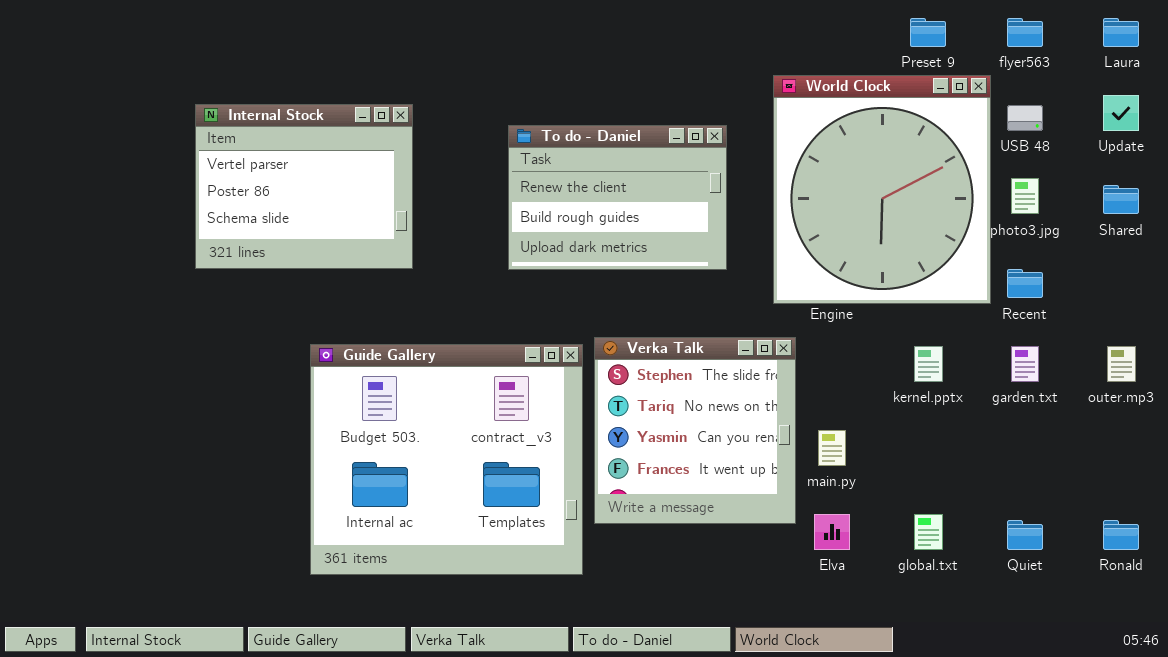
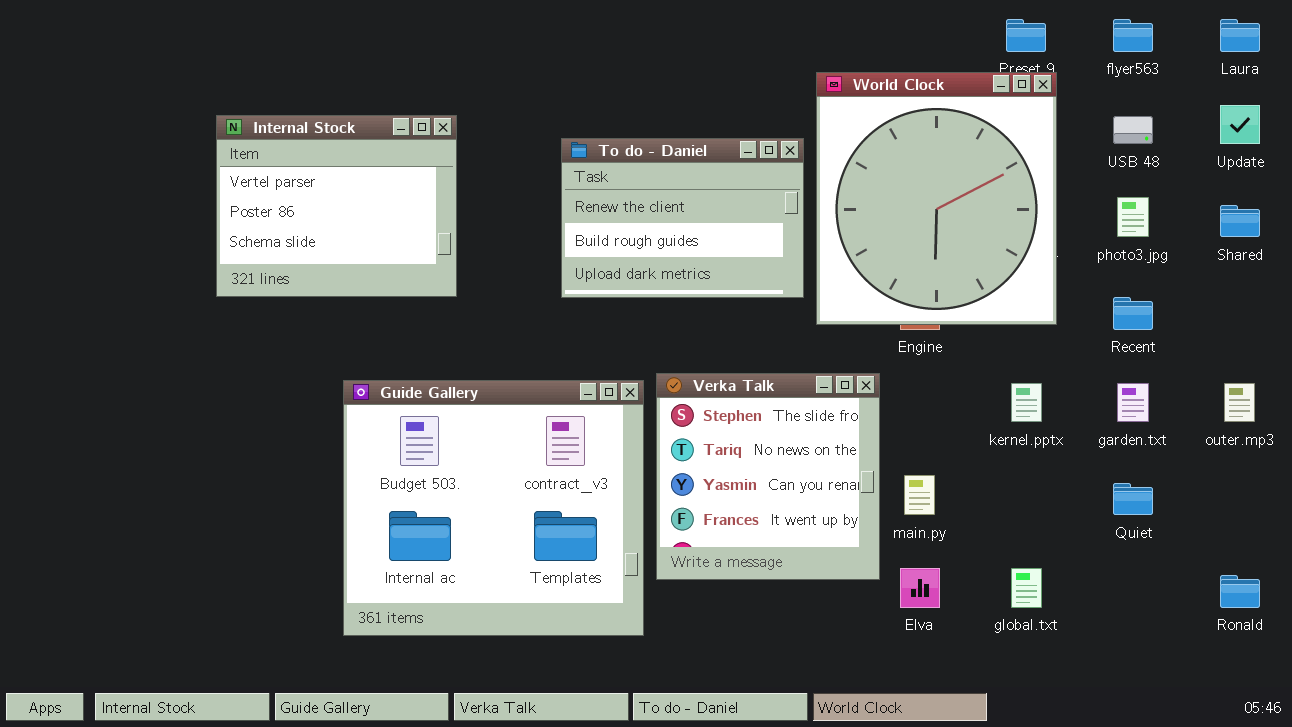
World Clock: [773,75,991,304] -> [816,72,1057,325], moved
Quiet: [1007,520,1043,550] -> [1113,483,1153,515], moved

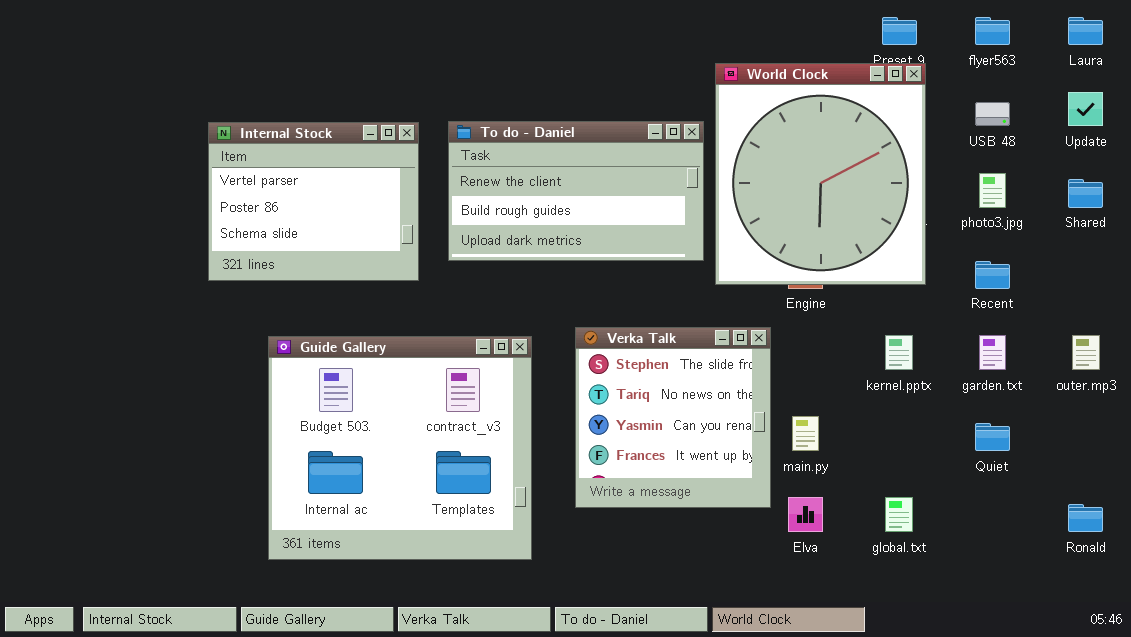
Internal Stock: [216,115,457,297] -> [208,122,419,281], moved
To do - Daniel: [561,138,804,298] -> [448,121,704,261], resized
Guide Gallery: [343,380,644,636] -> [268,336,532,560], moved

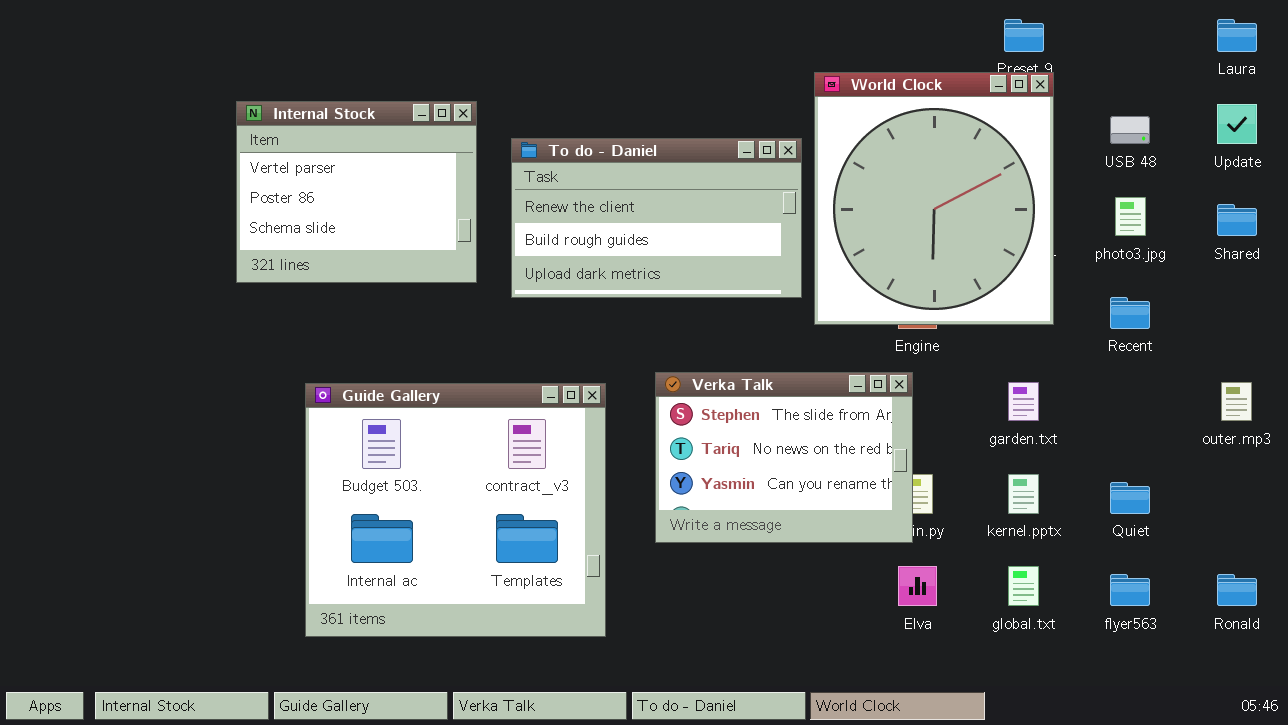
flyer563: [975,17,1010,45] -> [1110,574,1150,606], moved
Internal Stock: [208,122,419,281] -> [236,101,477,283], moved
Verka Talk: [575,327,771,508] -> [655,372,913,543], resized
kernel.pptx: [885,335,913,370] -> [1008,474,1039,514], moved
garden.txt: [979,335,1006,370] -> [1008,382,1039,421], moved

